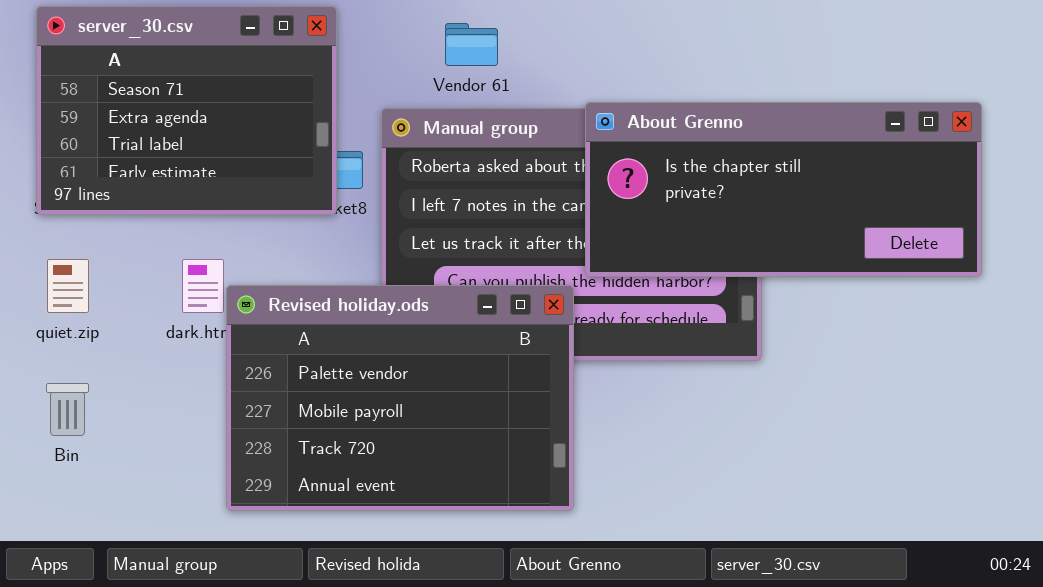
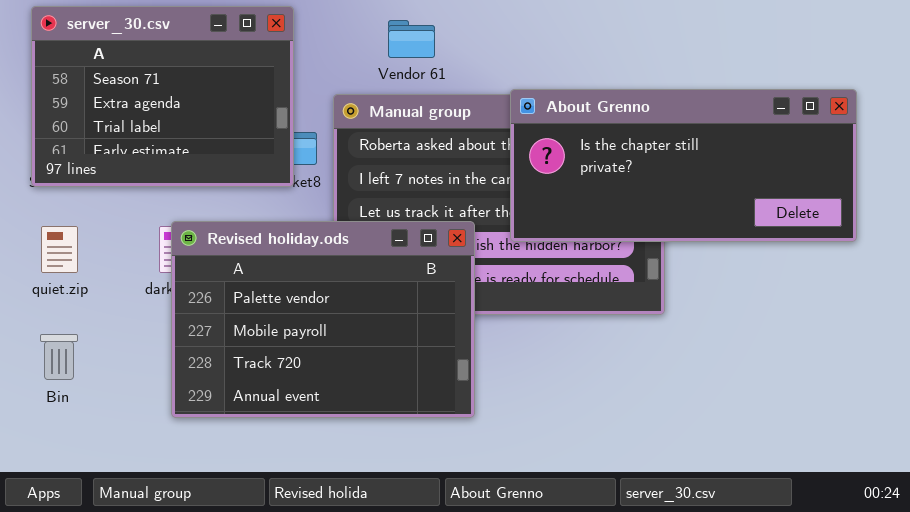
Revised holiday.ods: [226,285,574,511] -> [171,221,475,418], moved

